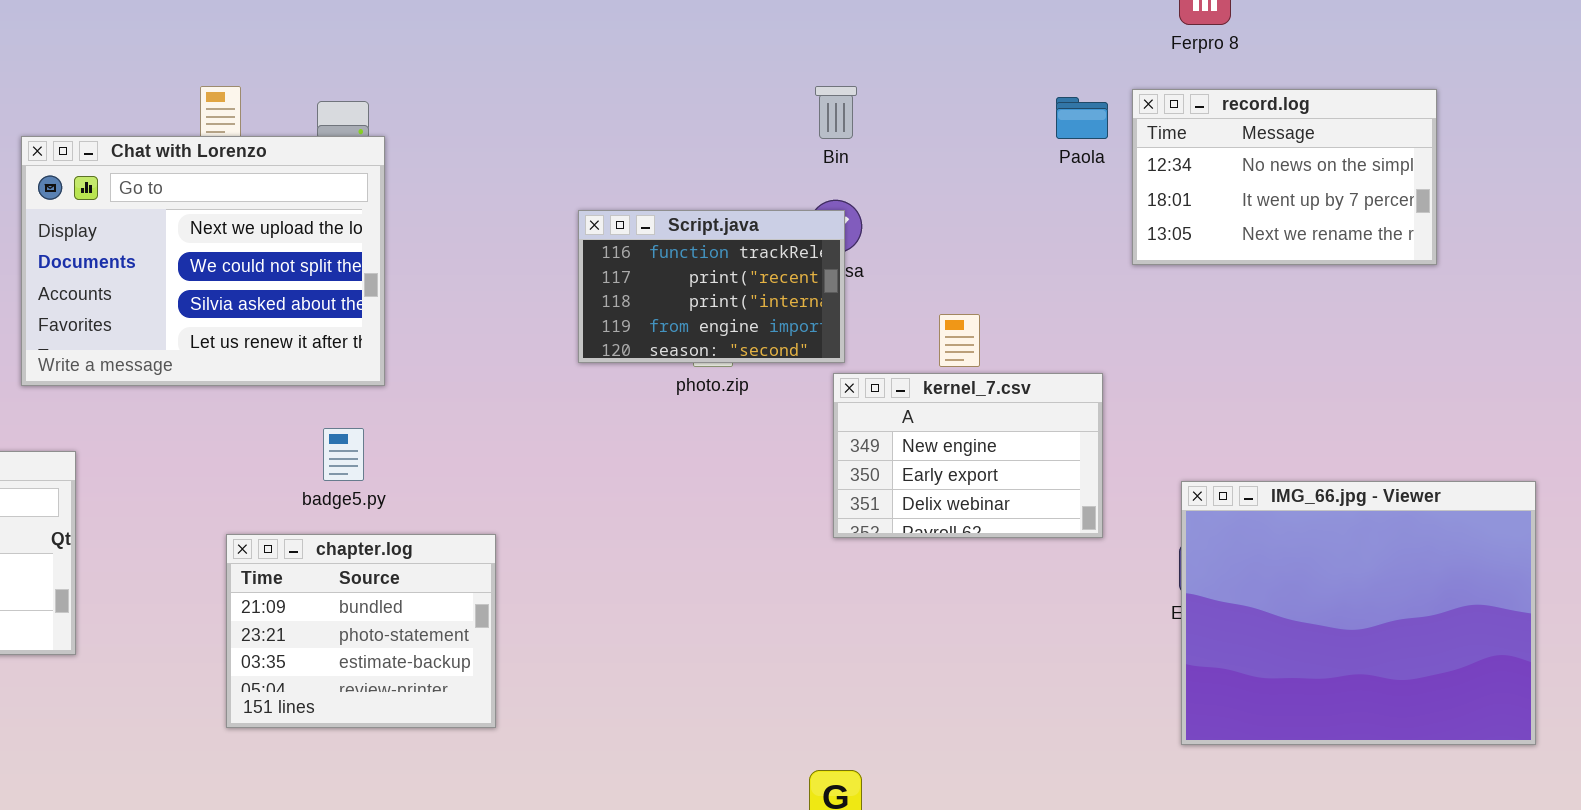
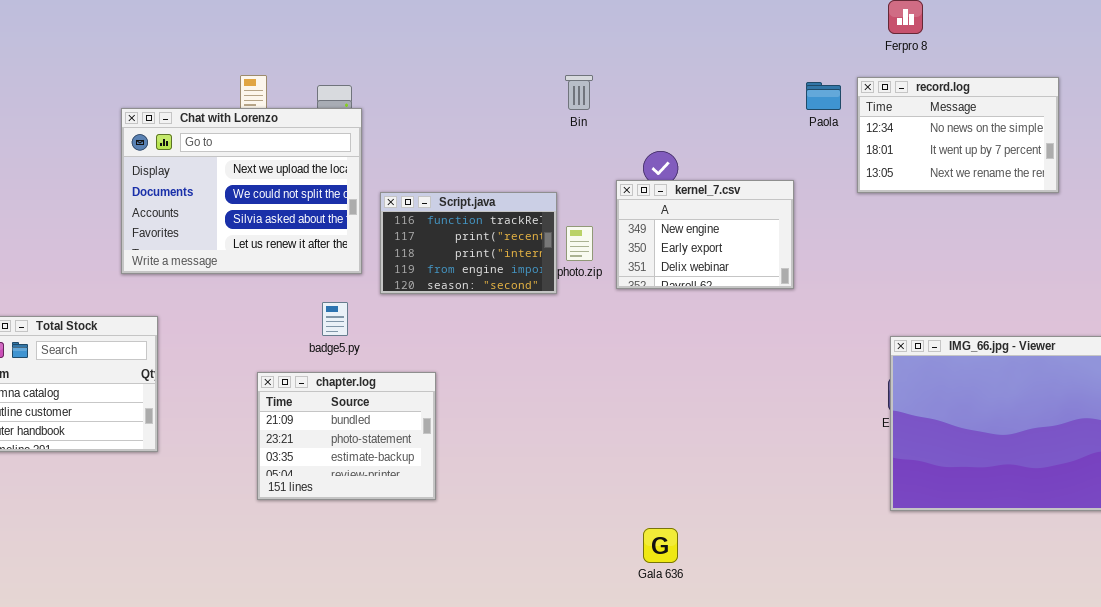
Bin: [815,86,857,139] -> [565,75,593,110], moved
Script.java: [578,210,845,363] -> [380,192,557,294], moved
kernel_7.csv: [833,373,1103,538] -> [616,180,794,289], moved

